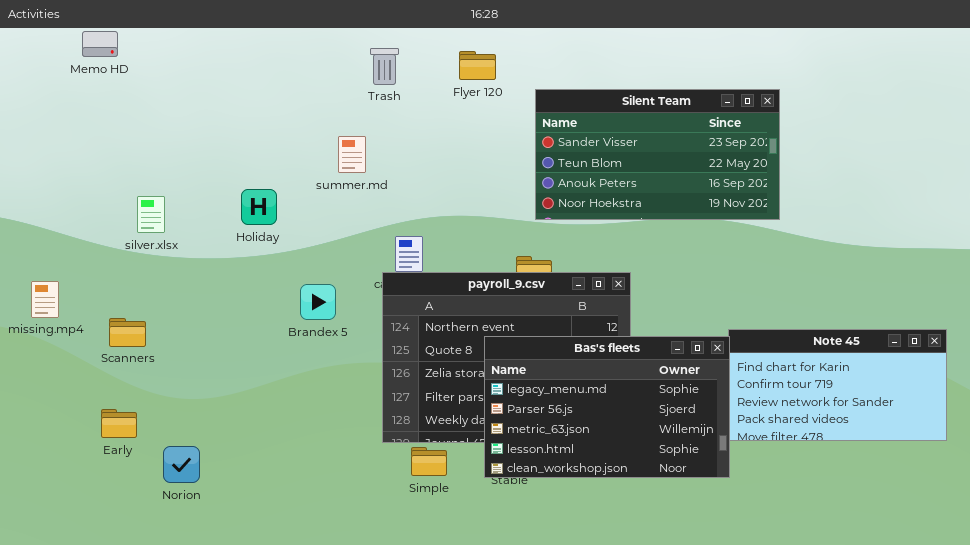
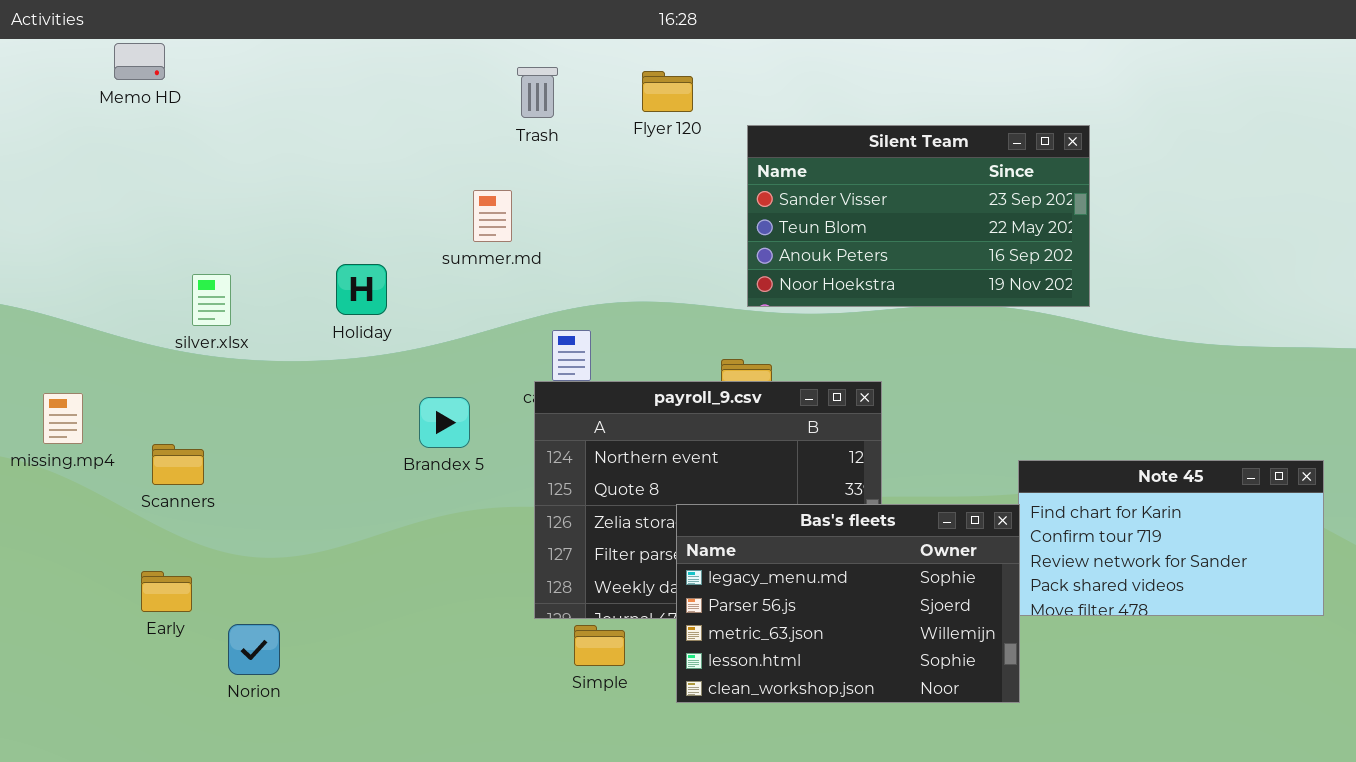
Bas's fleets: [484,336,730,478] -> [676,504,1020,703], moved

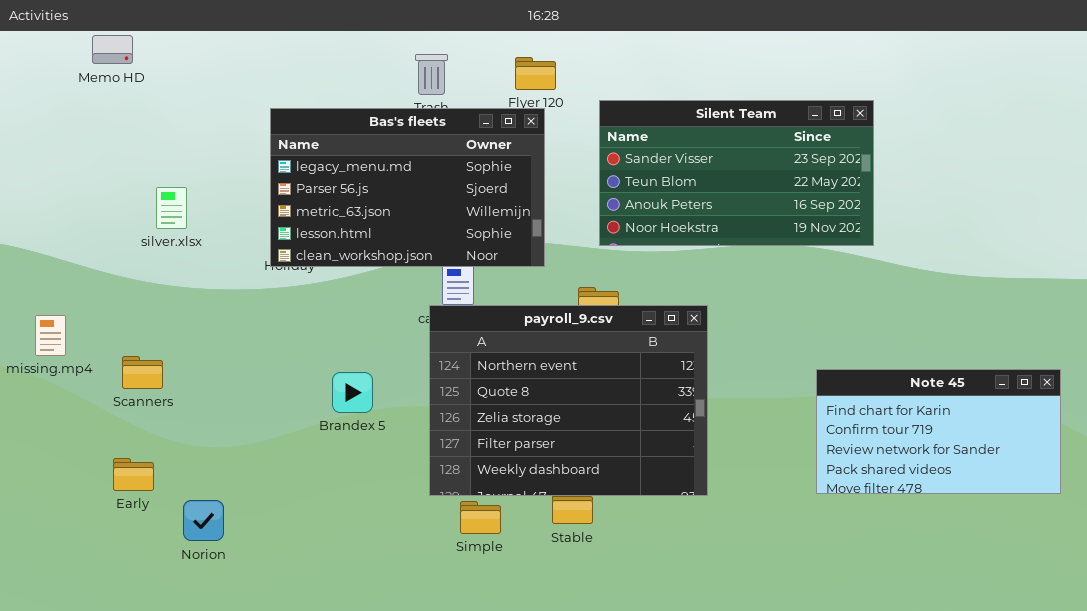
silver.xlsx: [192,274,231,326] -> [156,187,187,229], moved
Brandex 5: [419,397,470,448] -> [332,372,373,413], moved
Bas's fleets: [676,504,1020,703] -> [270,108,545,267], moved

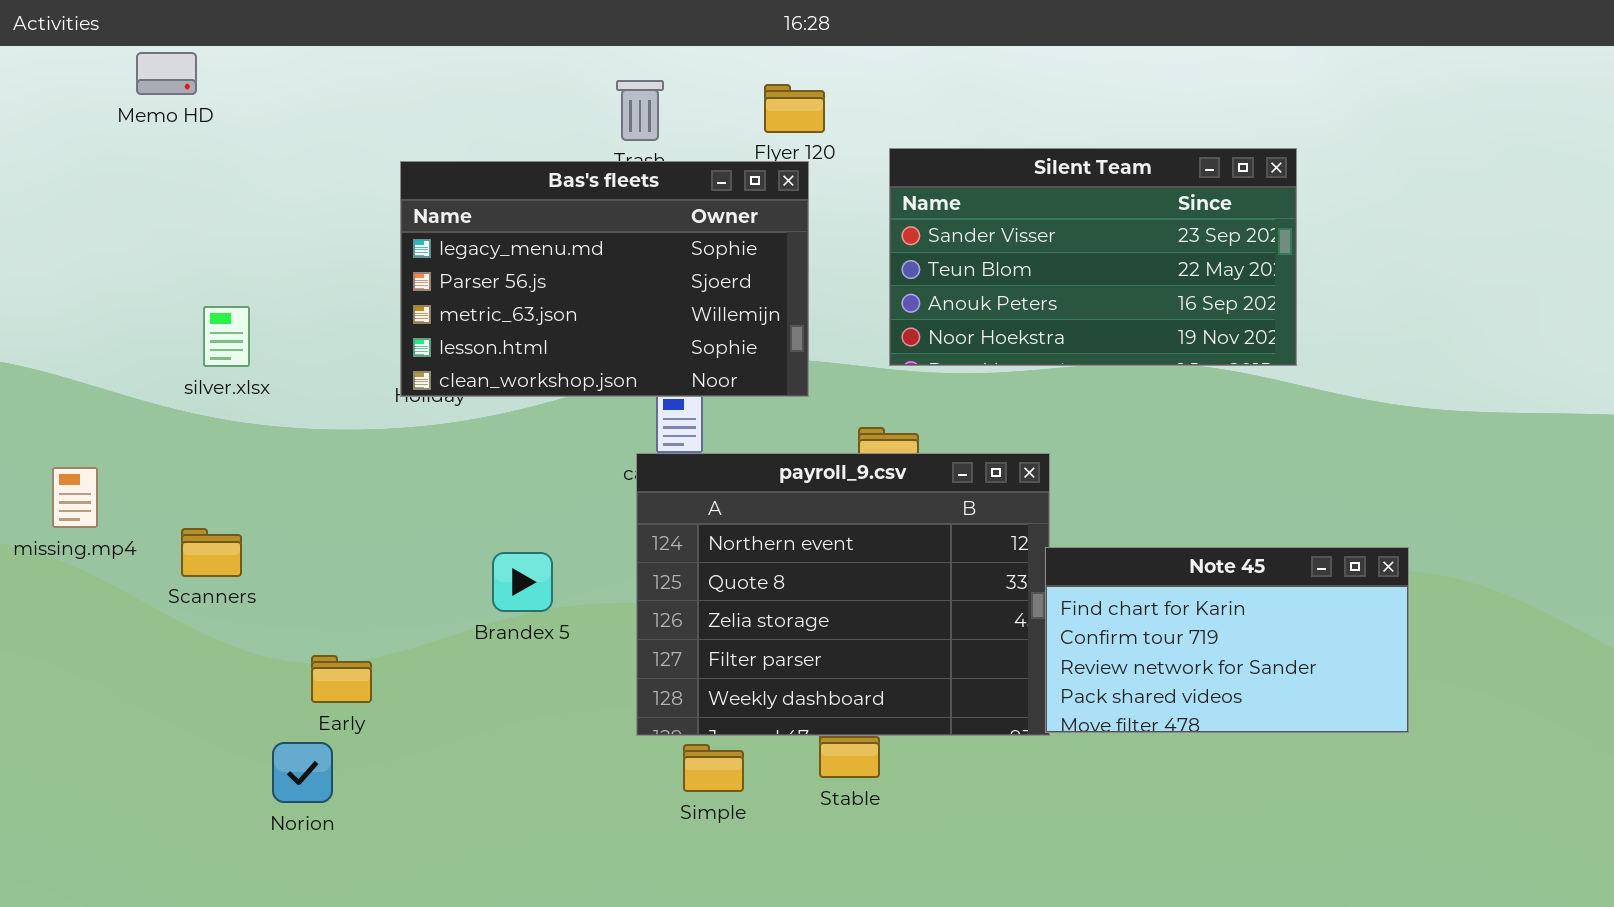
silver.xlsx: [156,187,187,229] -> [203,306,250,367], moved
Note 45: [816,369,1061,494] -> [1045,547,1409,733], moved
Early: [113,458,154,491] -> [311,655,372,703], moved

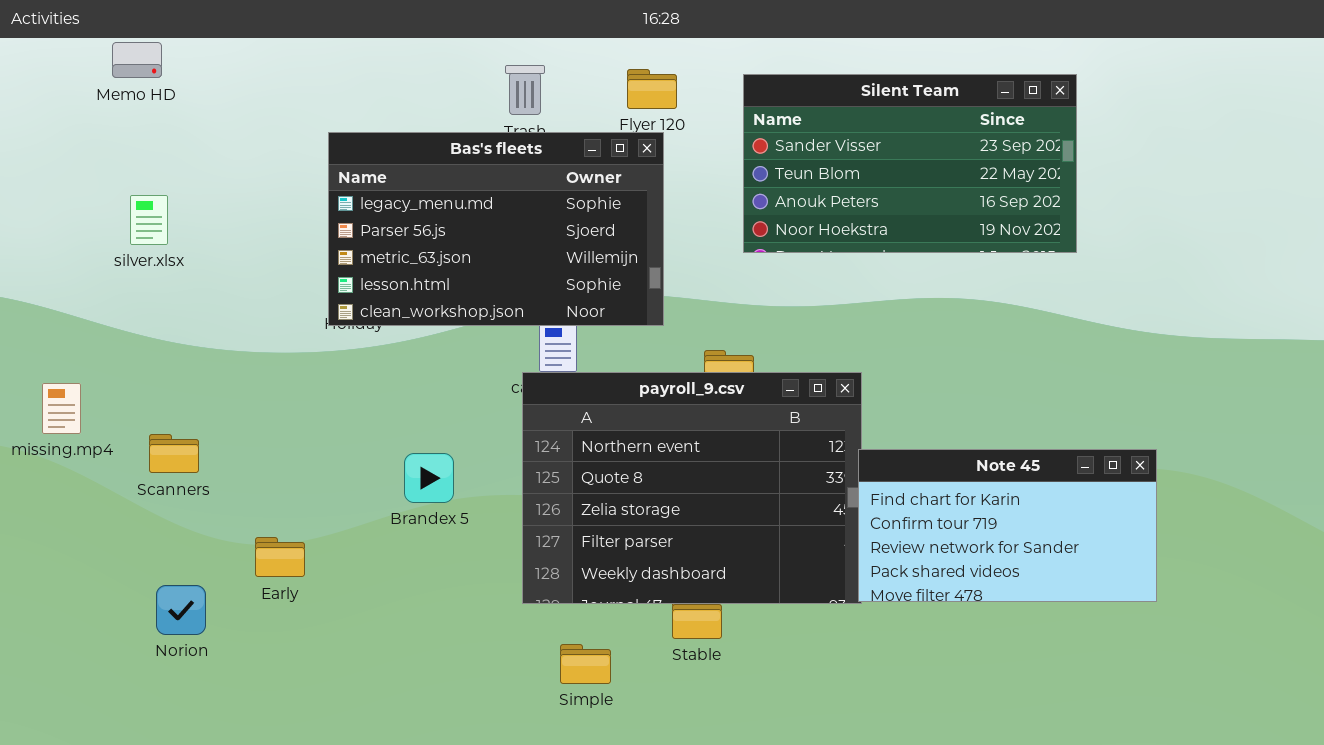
Silent Team: [889,148,1297,366] -> [743,74,1077,253], moved
silver.xlsx: [203,306,250,367] -> [130,195,168,245], moved
Norion: [272,742,333,803] -> [156,585,206,635], moved
Simple: [683,744,744,792] -> [560,644,611,684], moved

